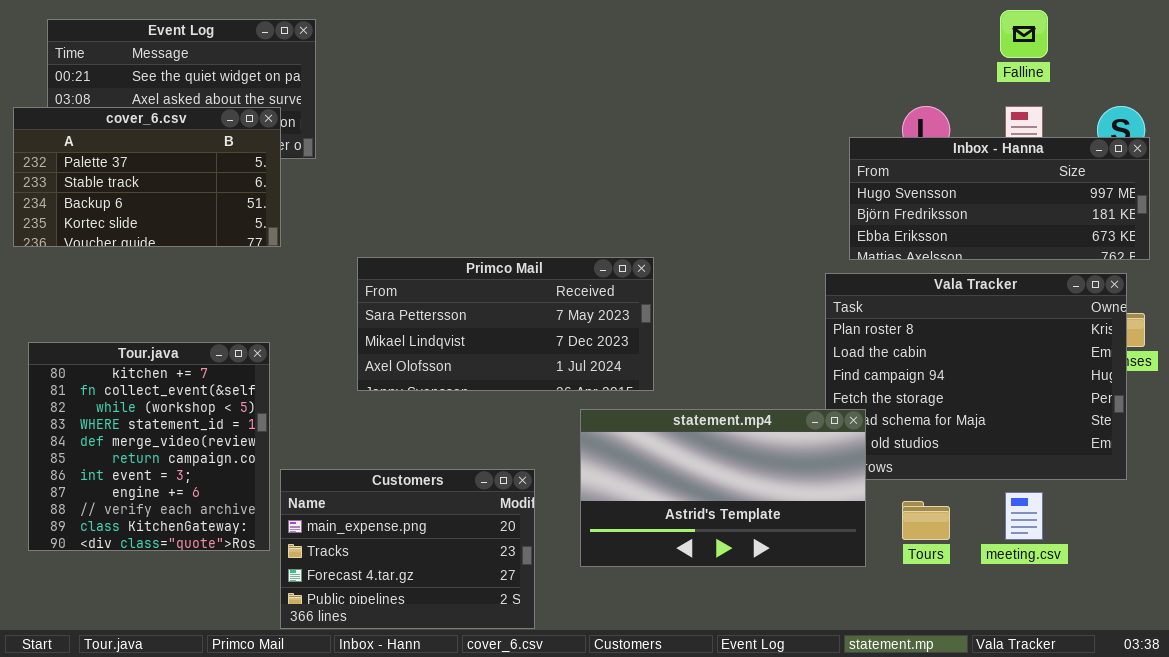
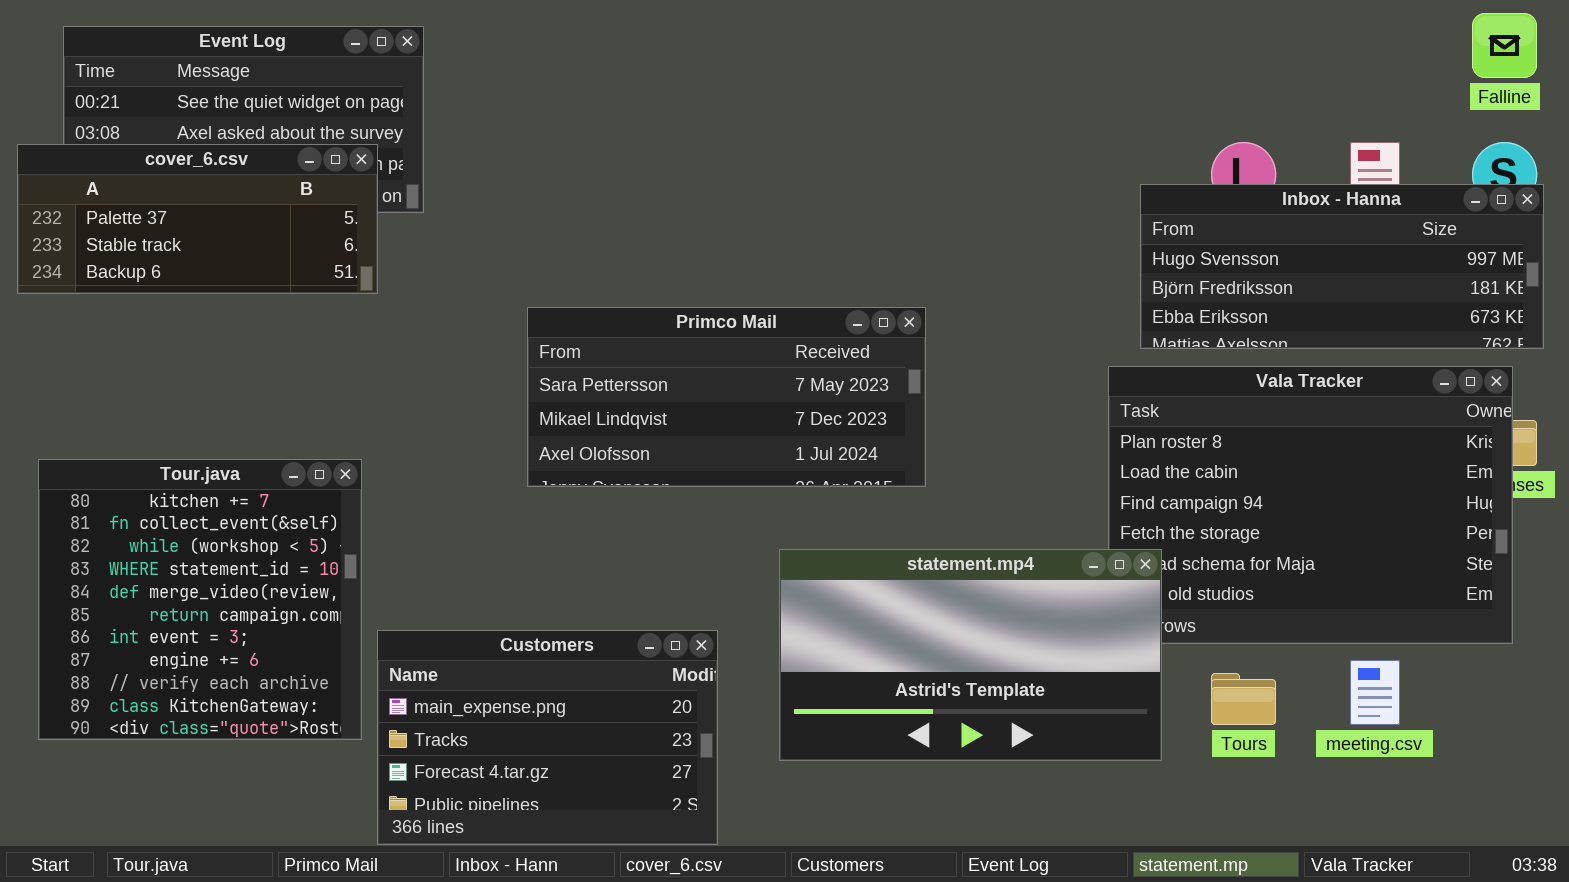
Falline: [1000,10,1048,58] -> [1472,13,1537,78], moved
cover_6.csv: [13,107,281,247] -> [17,144,378,294], resized
Primco Mail: [357,257,654,391] -> [527,307,926,487], moved

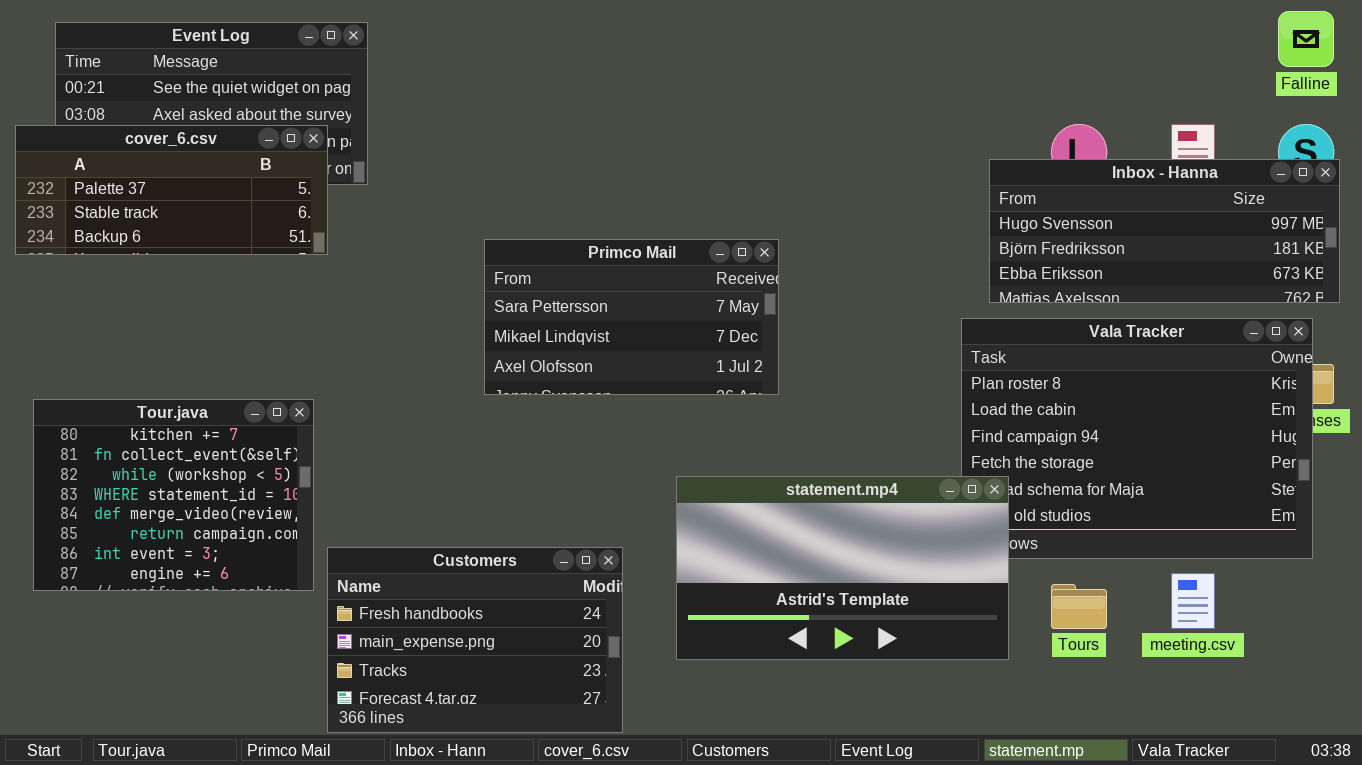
Primco Mail: [527,307,926,487] -> [484,239,779,395], moved, resized
Tour.java: [38,459,362,740] -> [33,399,314,591], resized
Customers: [377,630,718,845] -> [327,547,623,733], scrolled up 1 row

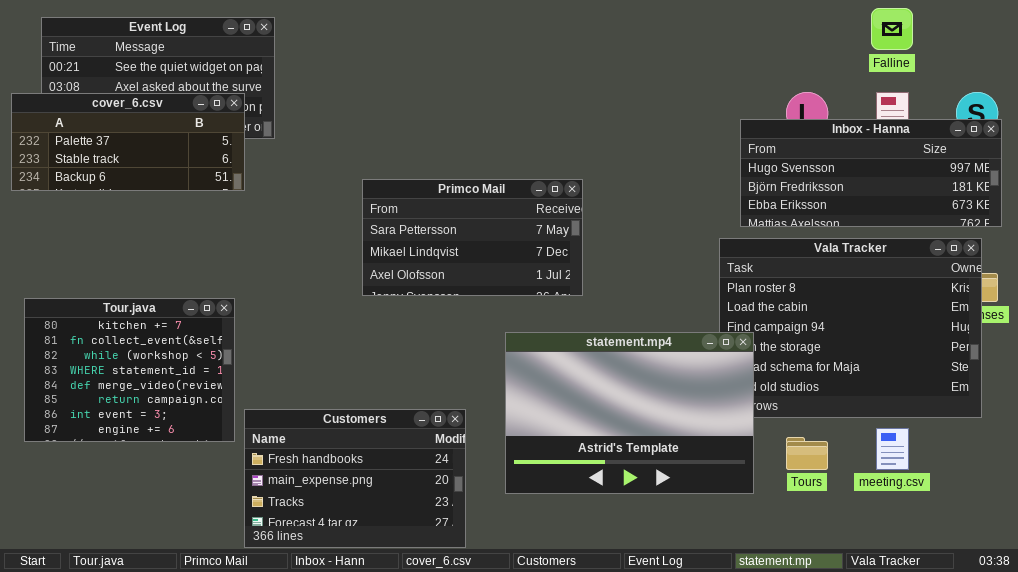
Falline: [1278,11,1334,67] -> [871,8,913,50], moved
statement.mp4: [676,476,1009,660] -> [505,332,754,494], resized

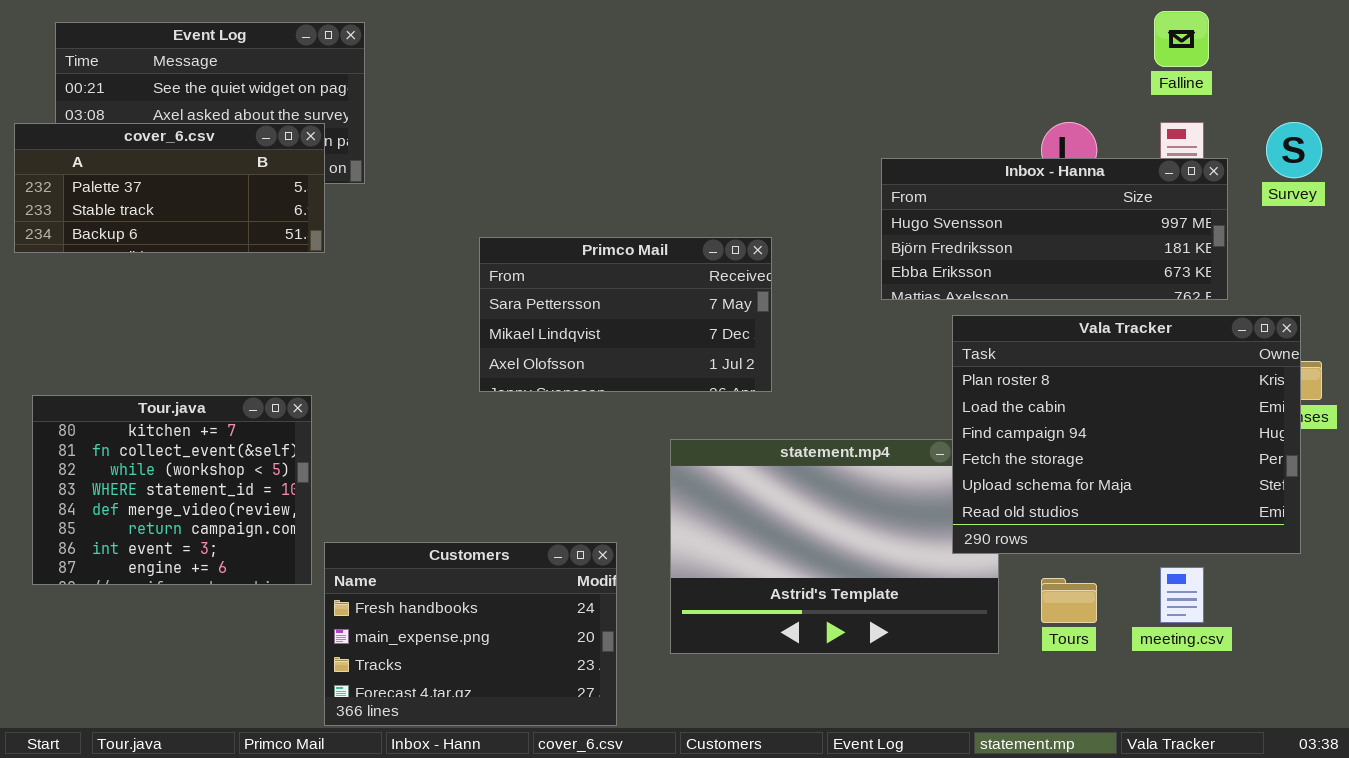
Inbox - Hanna: [740,119,1002,227] -> [881,158,1228,300], moved
Vala Tracker: [719,238,982,418] -> [952,315,1301,554], raised

